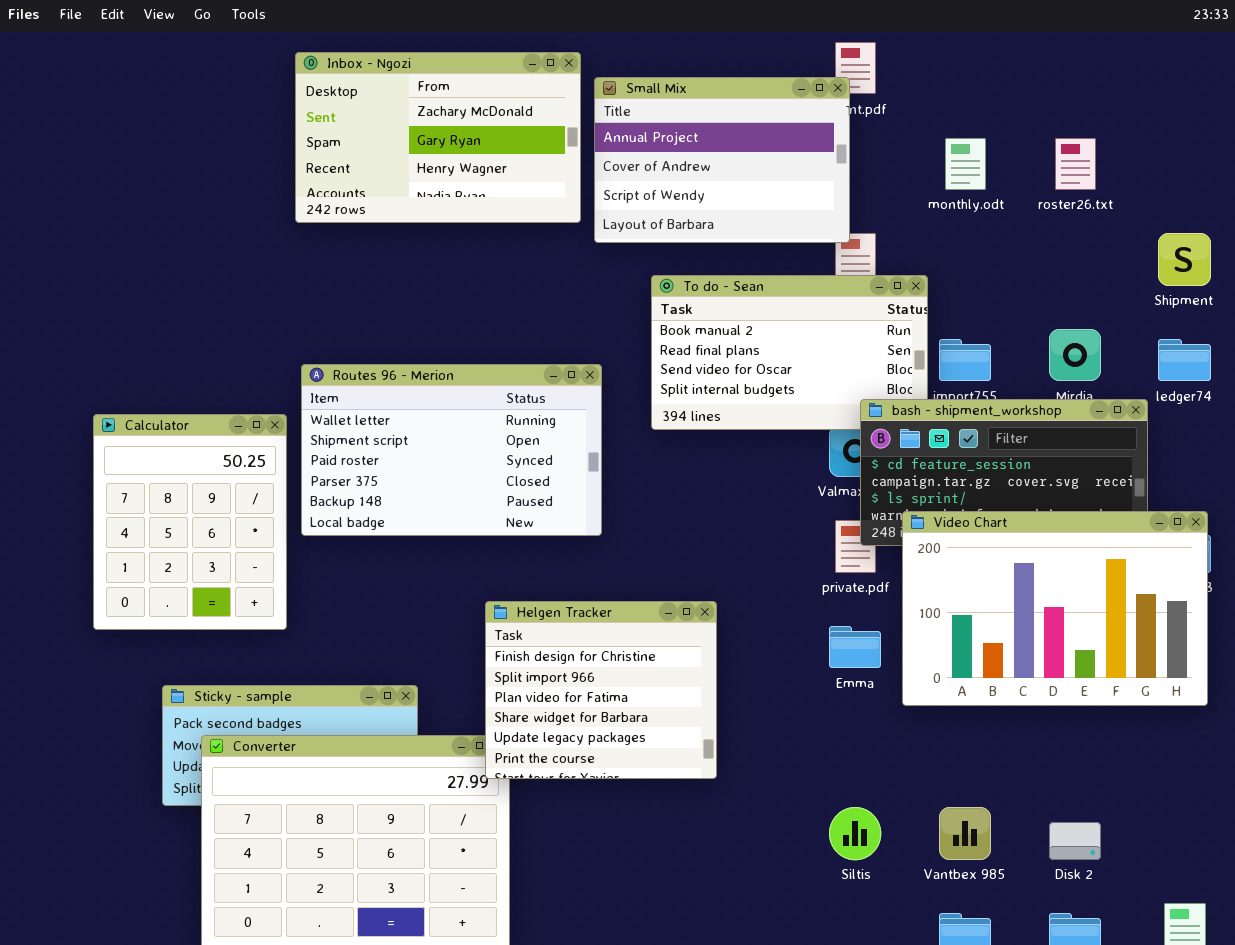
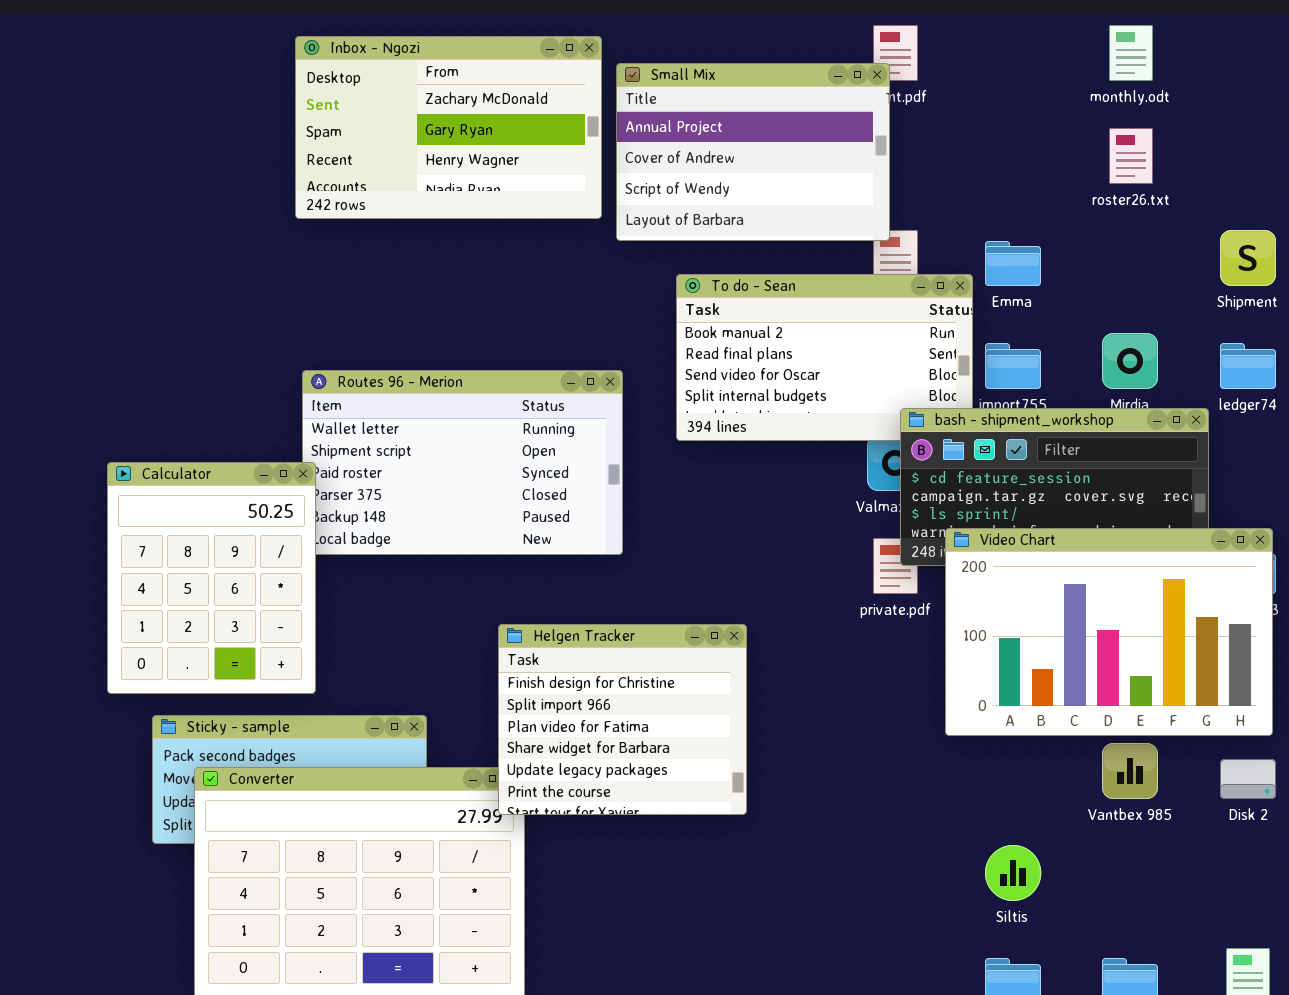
monthly.odt: [945,138,986,190] -> [1109,25,1153,81], moved
Calculator: [93,414,287,630] -> [107,462,316,694], moved
Emma: [829,626,881,668] -> [985,241,1041,286], moved
Siltis: [829,807,881,860] -> [985,845,1041,901], moved
Vantbex 985: [939,807,991,860] -> [1102,743,1158,799], moved
Disk 2: [1049,822,1101,860] -> [1220,759,1276,799], moved

